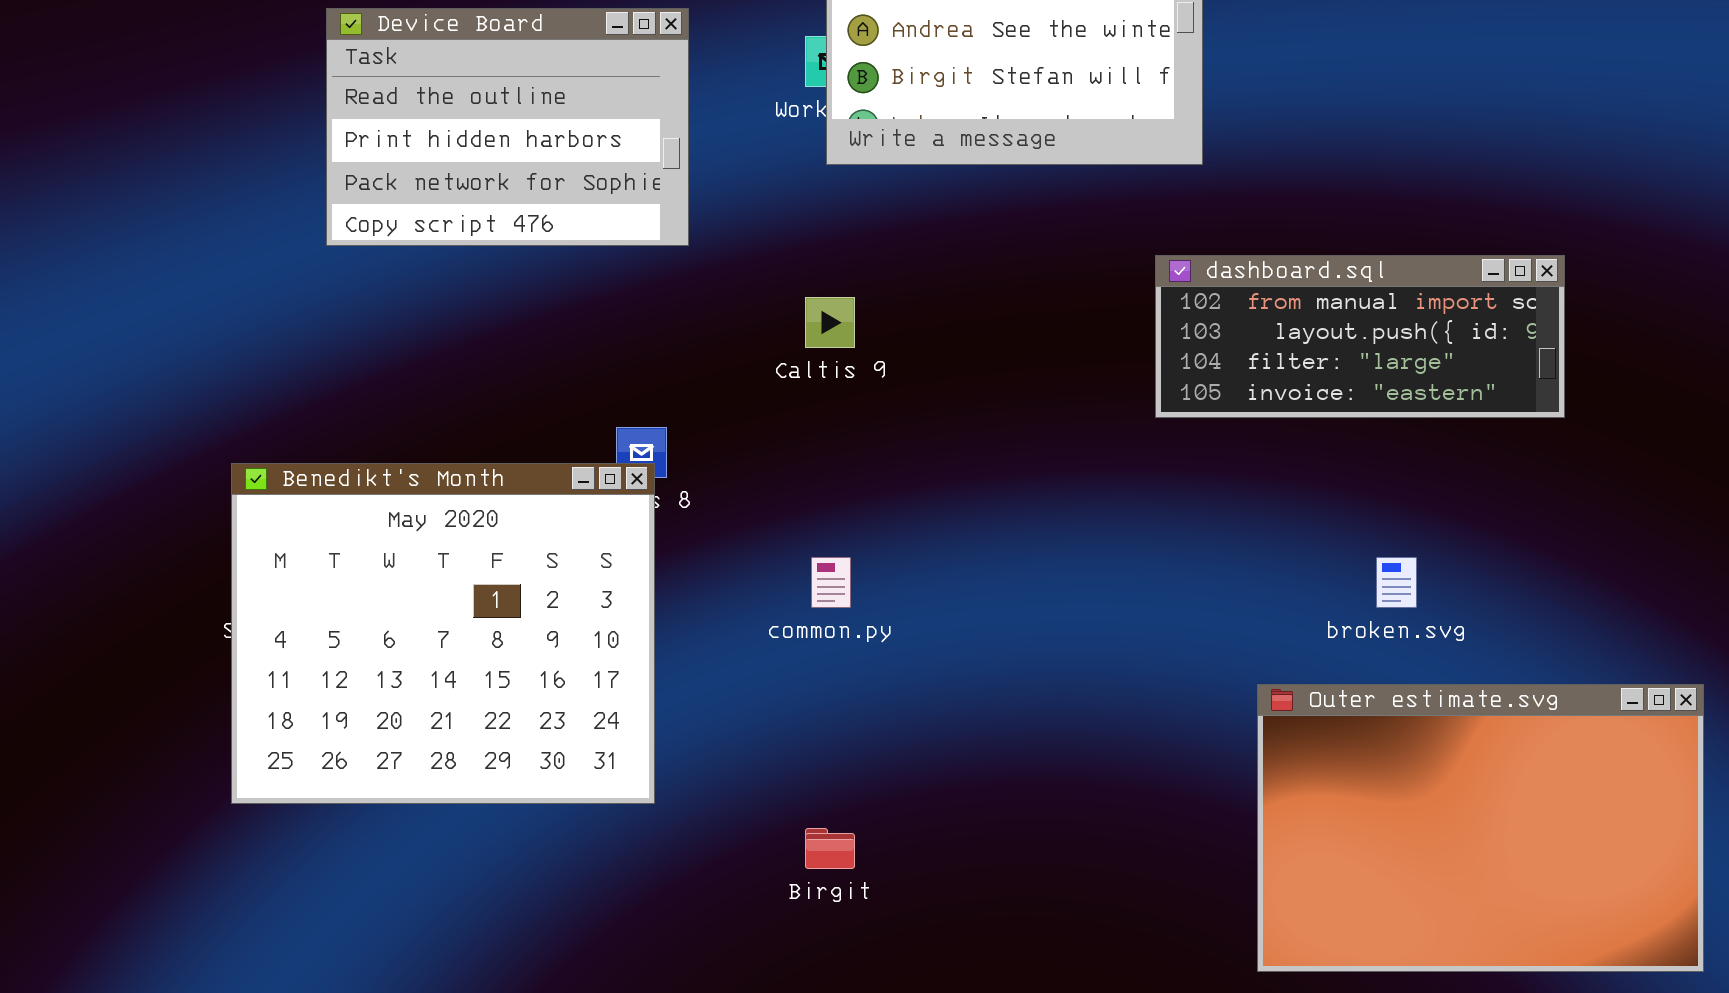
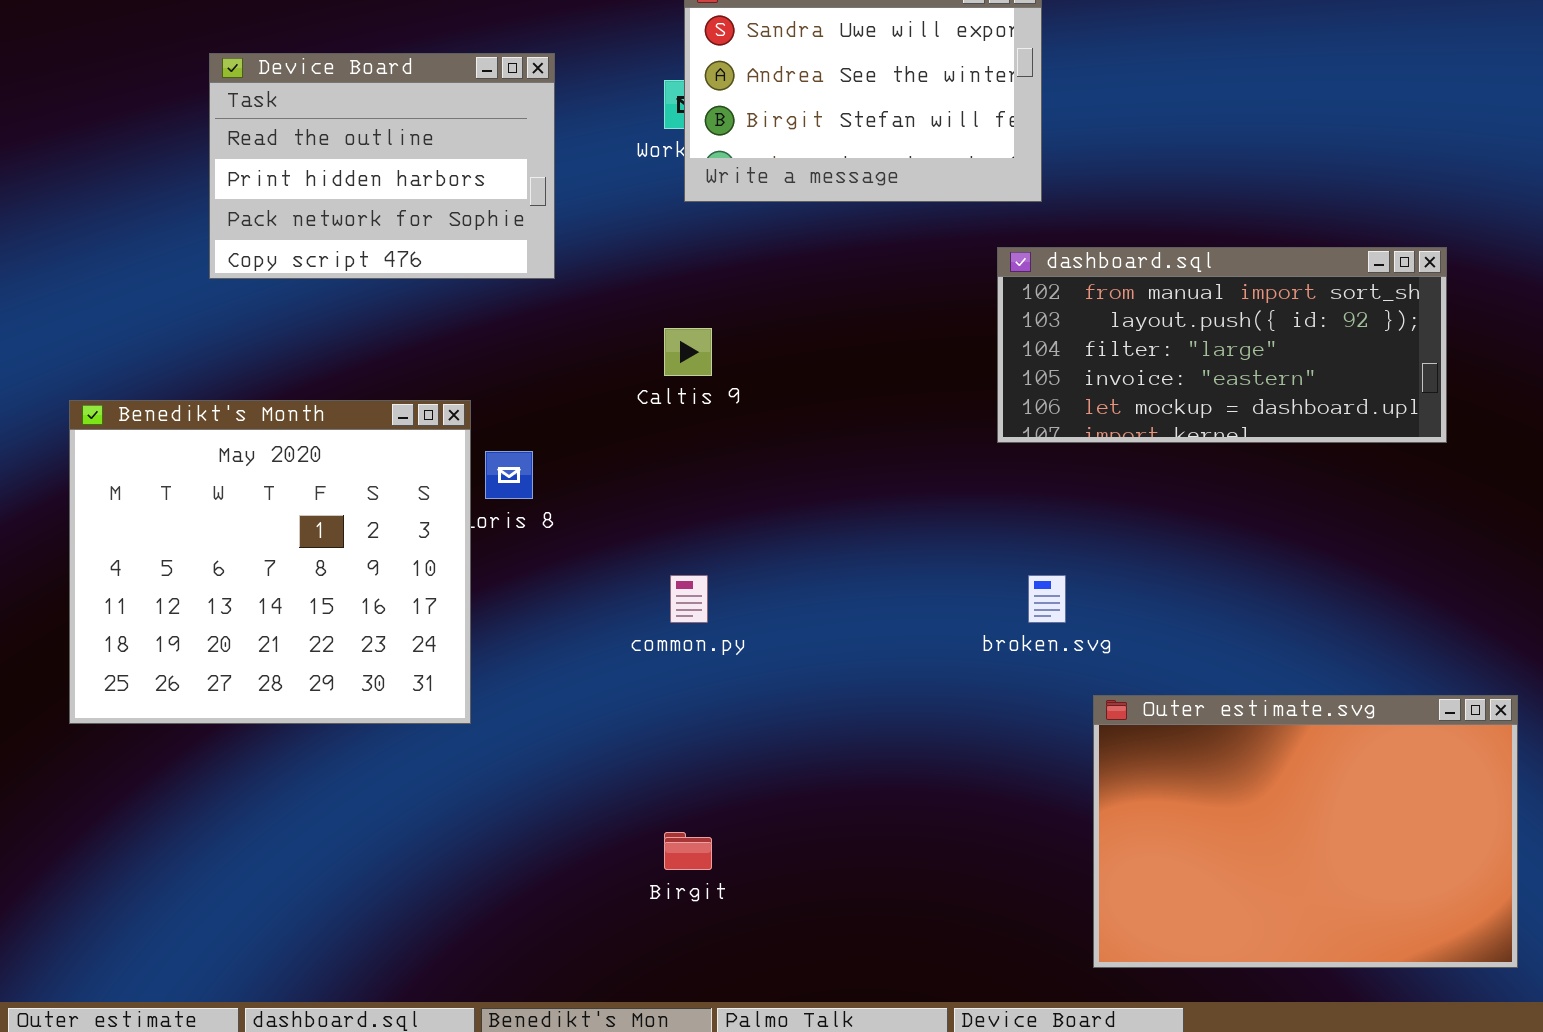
dashboard.sql: [1155,255,1565,418] -> [997,247,1447,443], resized
Benedikt's Month: [231,463,655,804] -> [69,400,471,724], moved
broken.svg: [1376,557,1417,608] -> [1028,575,1066,623], moved

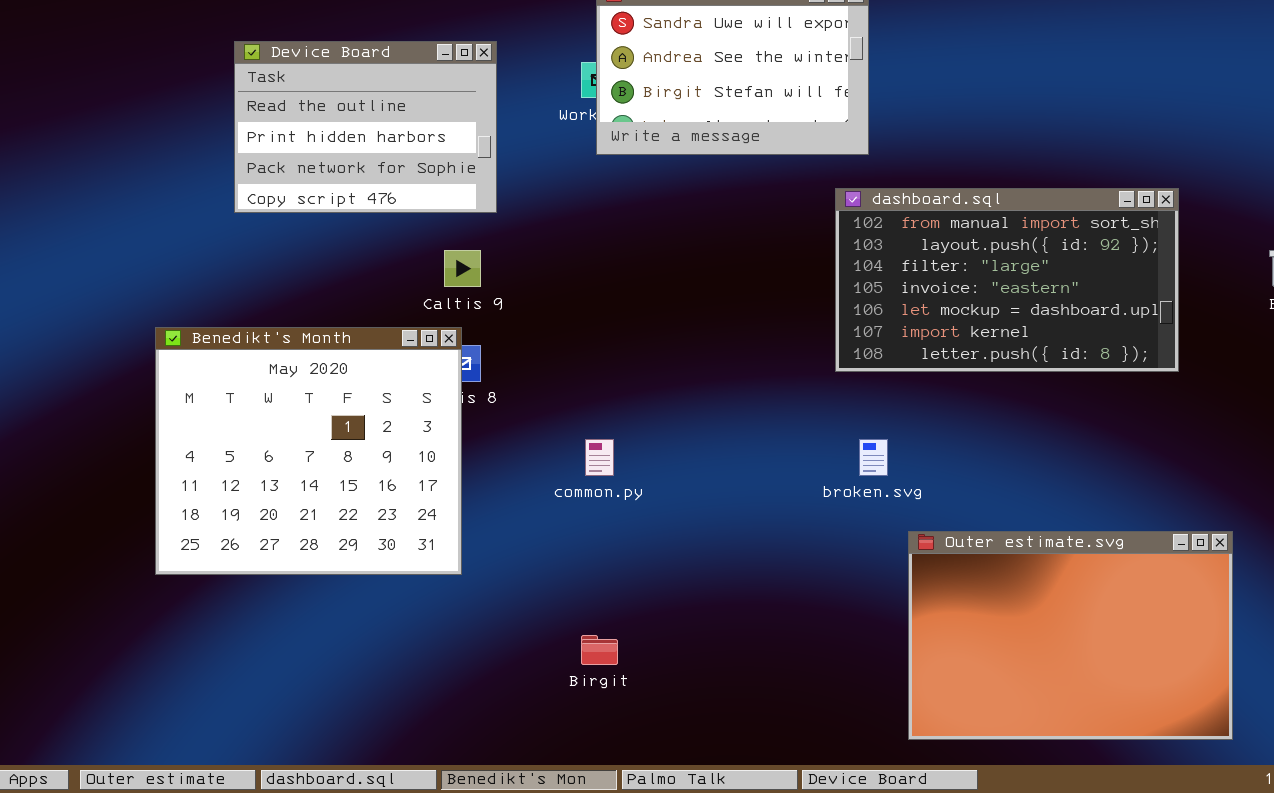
dashboard.sql: [997,247,1447,443] -> [835,188,1179,372], resized
Caltis 9: [664,328,712,376] -> [444,250,481,287], moved
Benedikt's Month: [69,400,471,724] -> [155,327,462,575], moved

